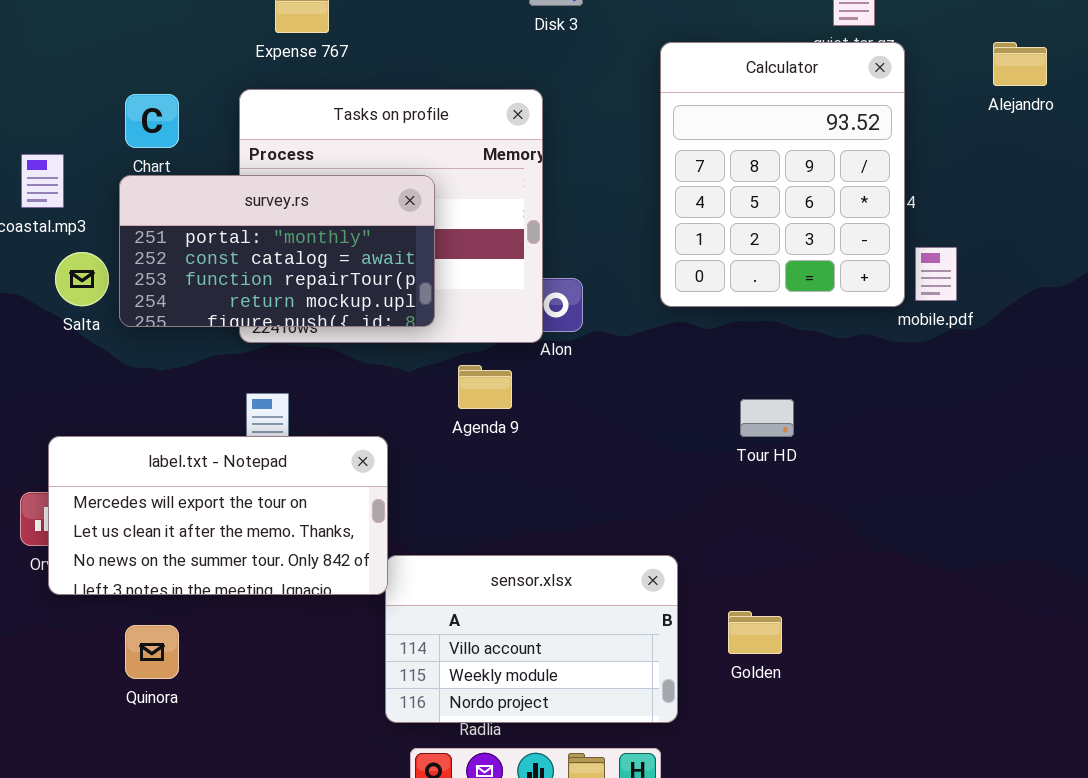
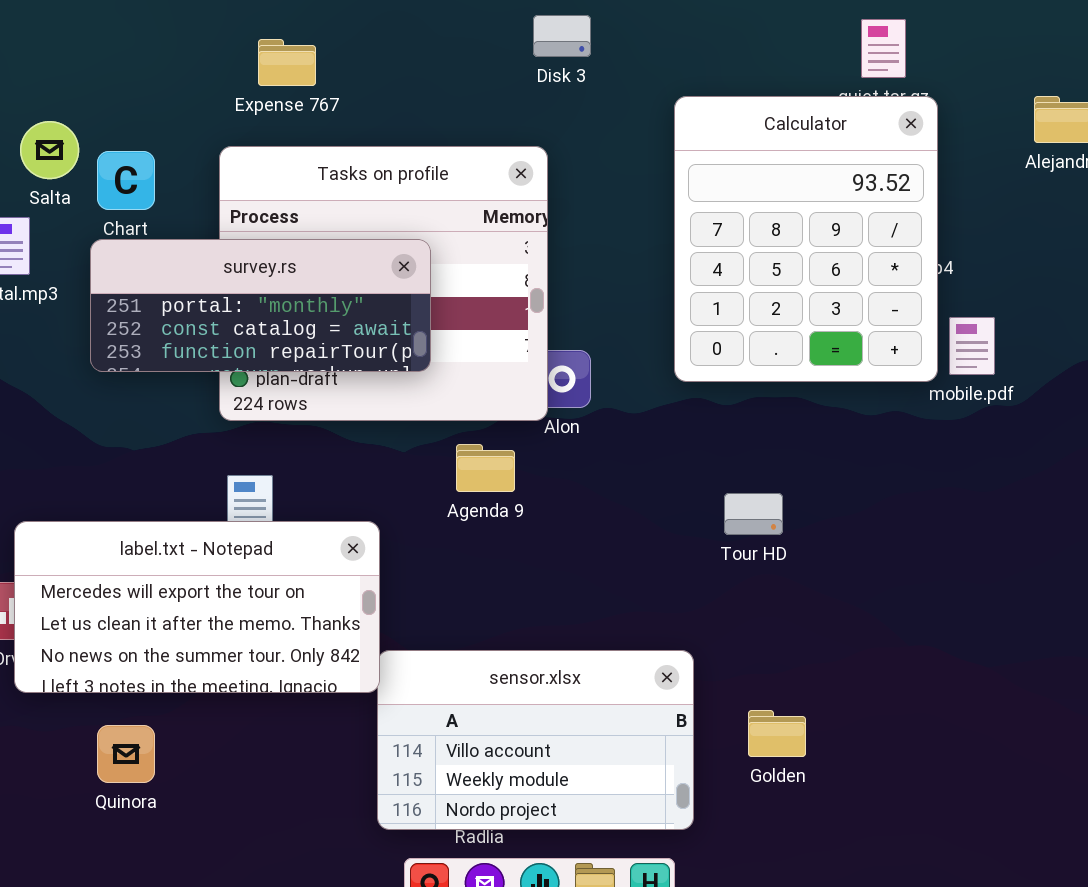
survey.rs: [119,175,435,327] -> [90,239,431,372], resized
Salta: [55,252,109,306] -> [20,121,79,179], moved
Tour HD: [740,399,794,437] -> [724,493,783,535], moved

